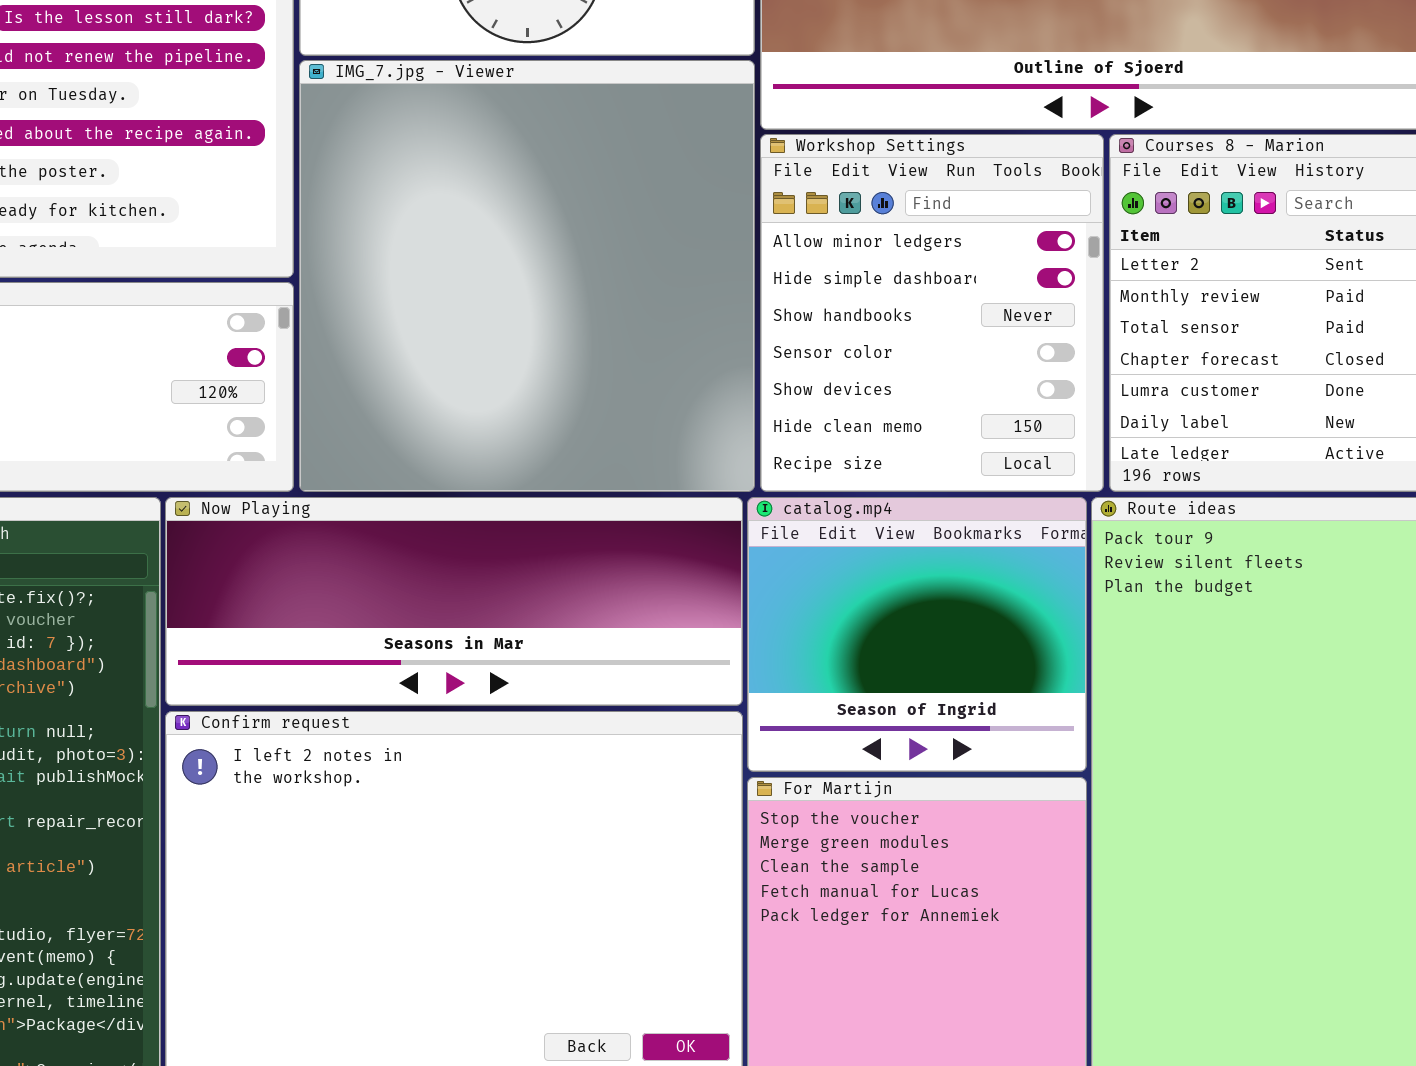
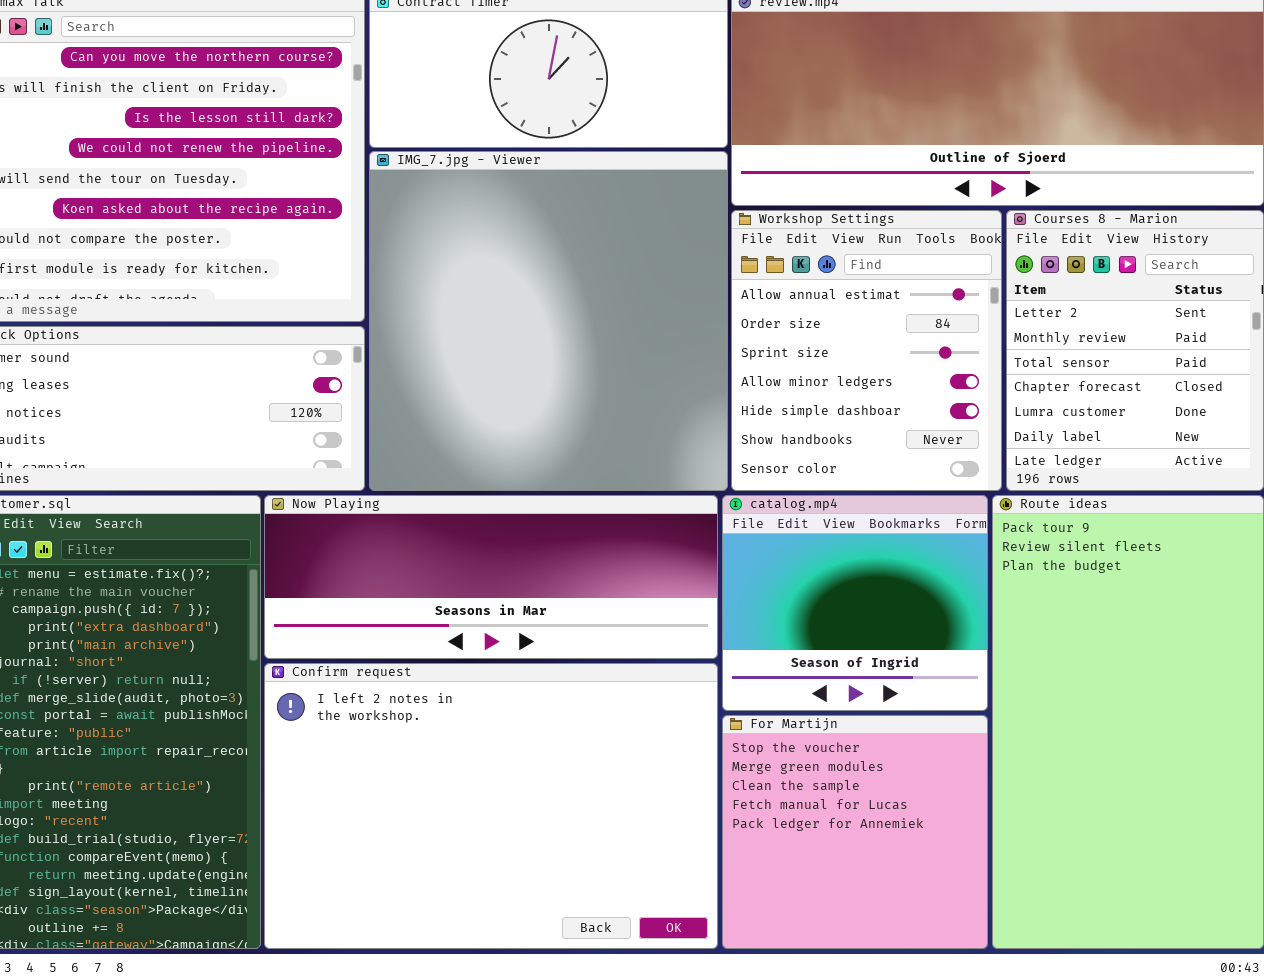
Workshop Settings: [760,134,1104,492] -> [731,210,1002,491], scrolled up 3 rows

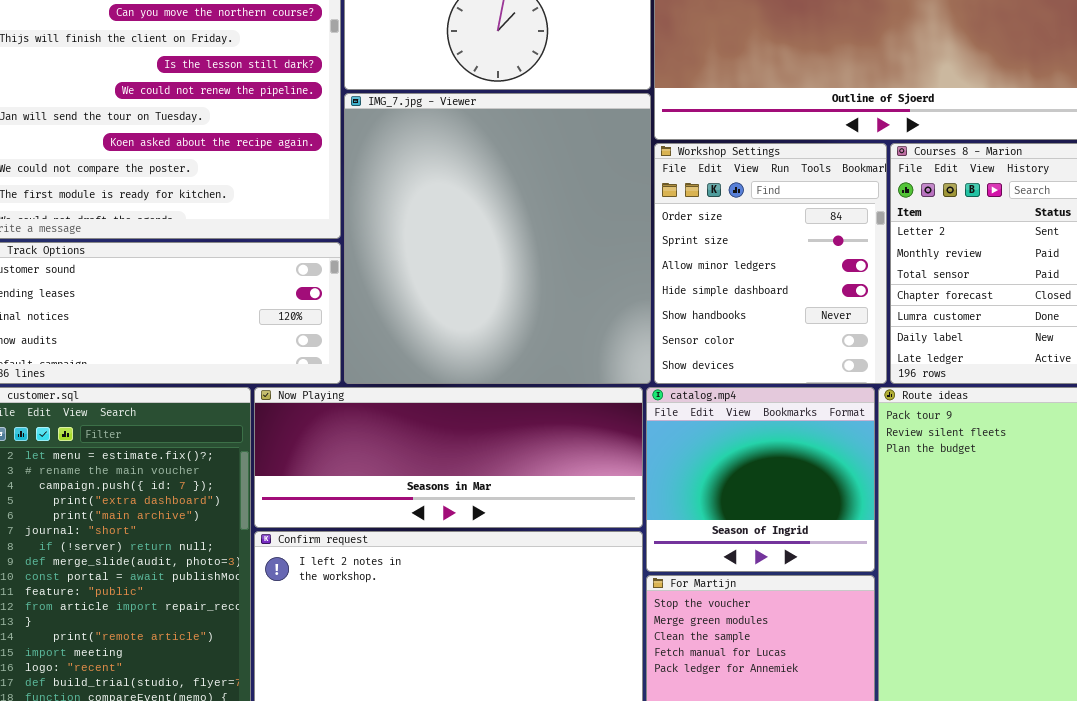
Workshop Settings: [731,210,1002,491] -> [654,143,887,384], scrolled down 1 row

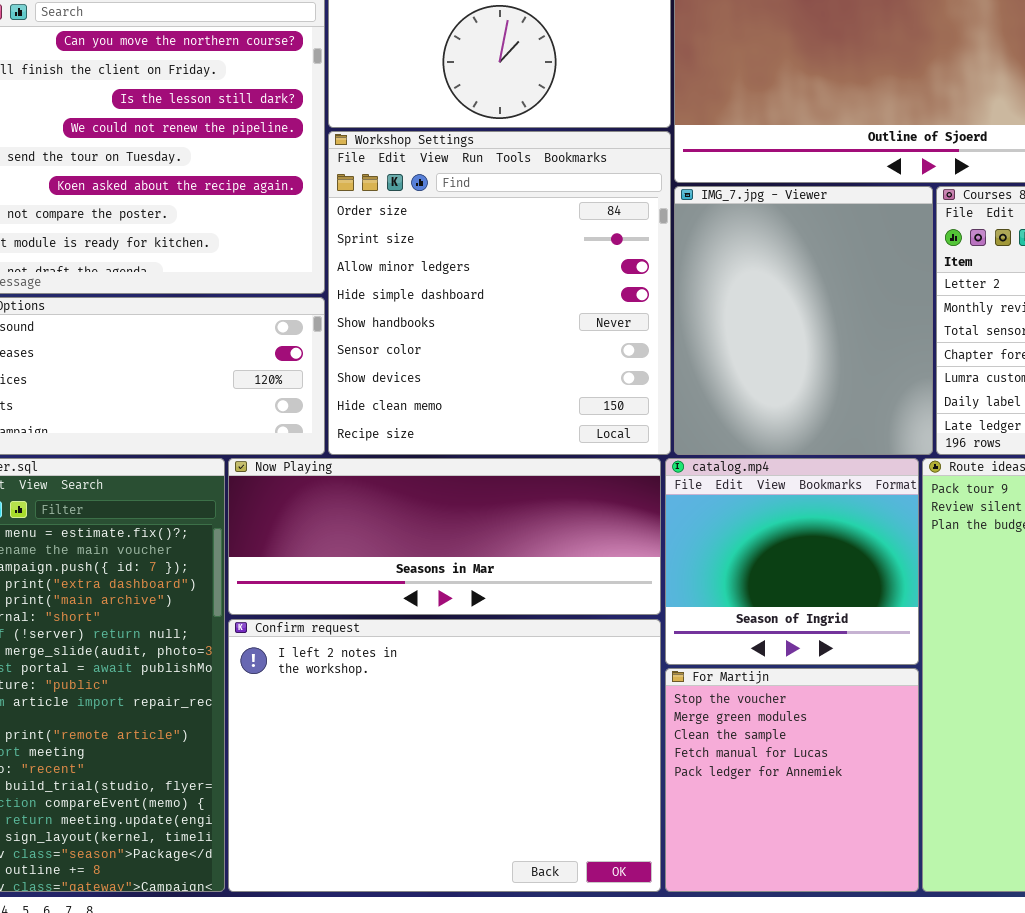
IMG_7.jpg - Viewer: [344,93,651,384] -> [674,186,933,455], moved, resized
Workshop Settings: [654,143,887,384] -> [328,131,671,455], moved, resized

